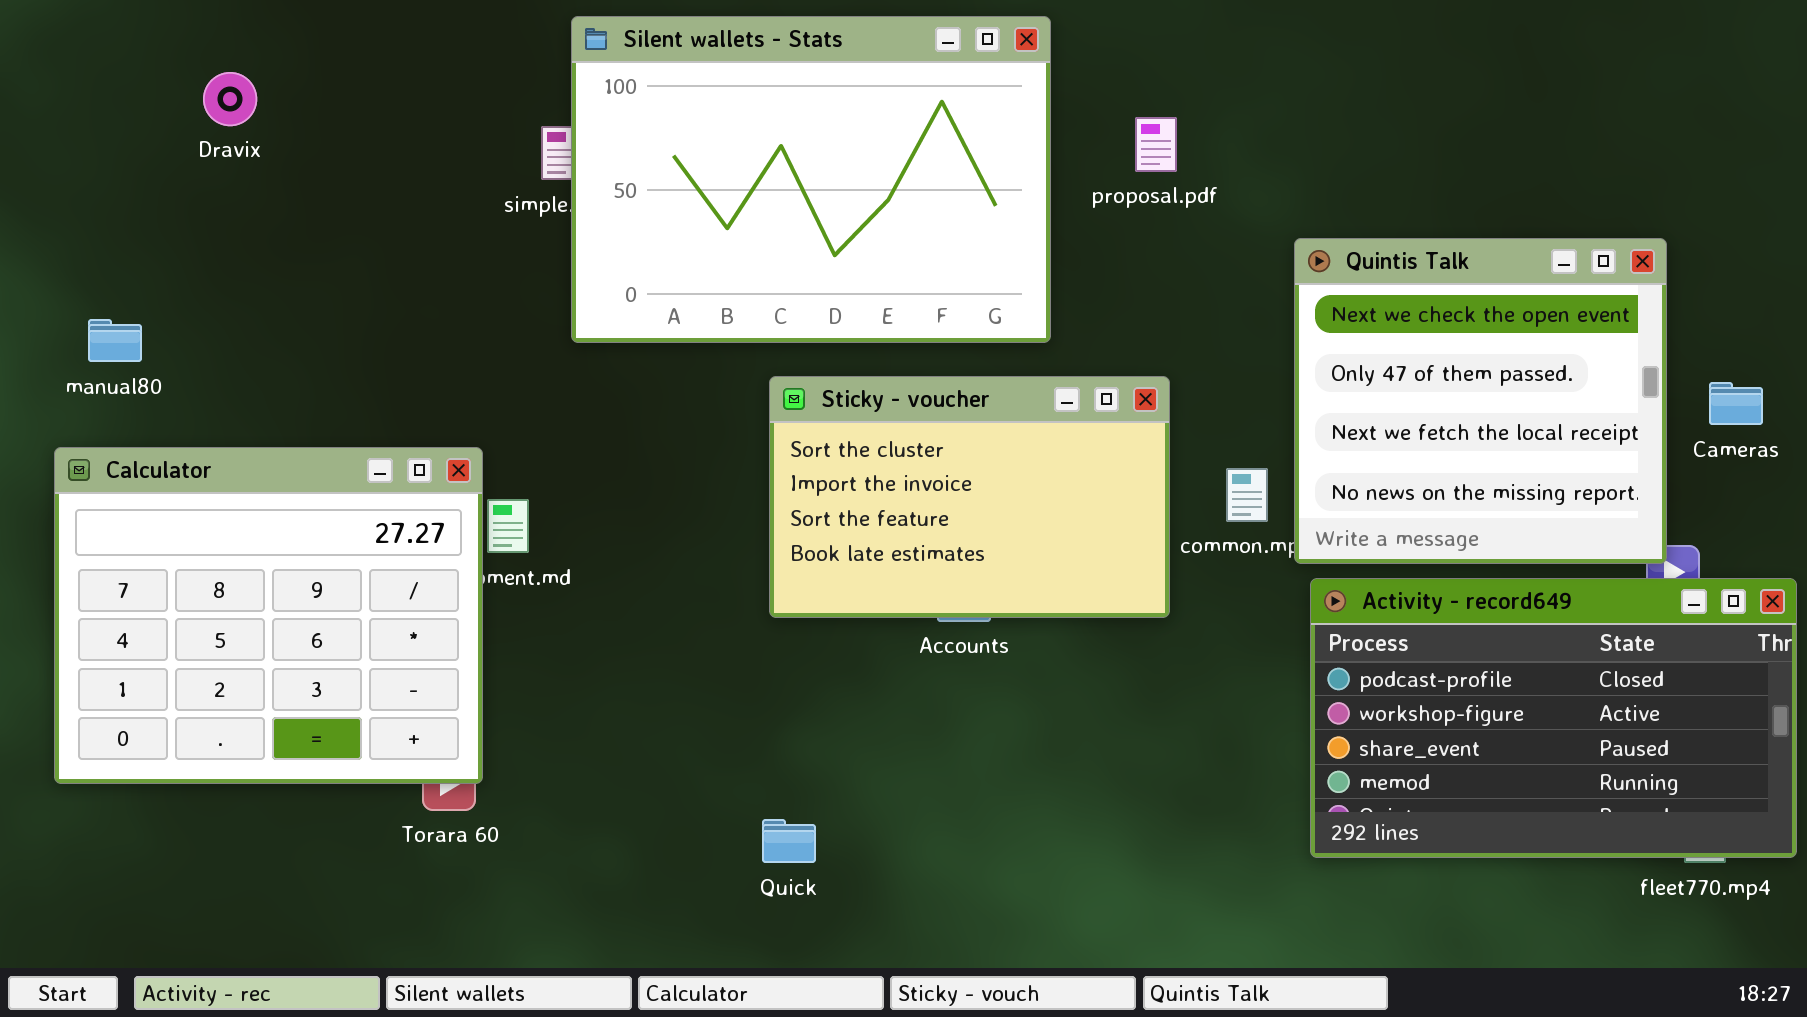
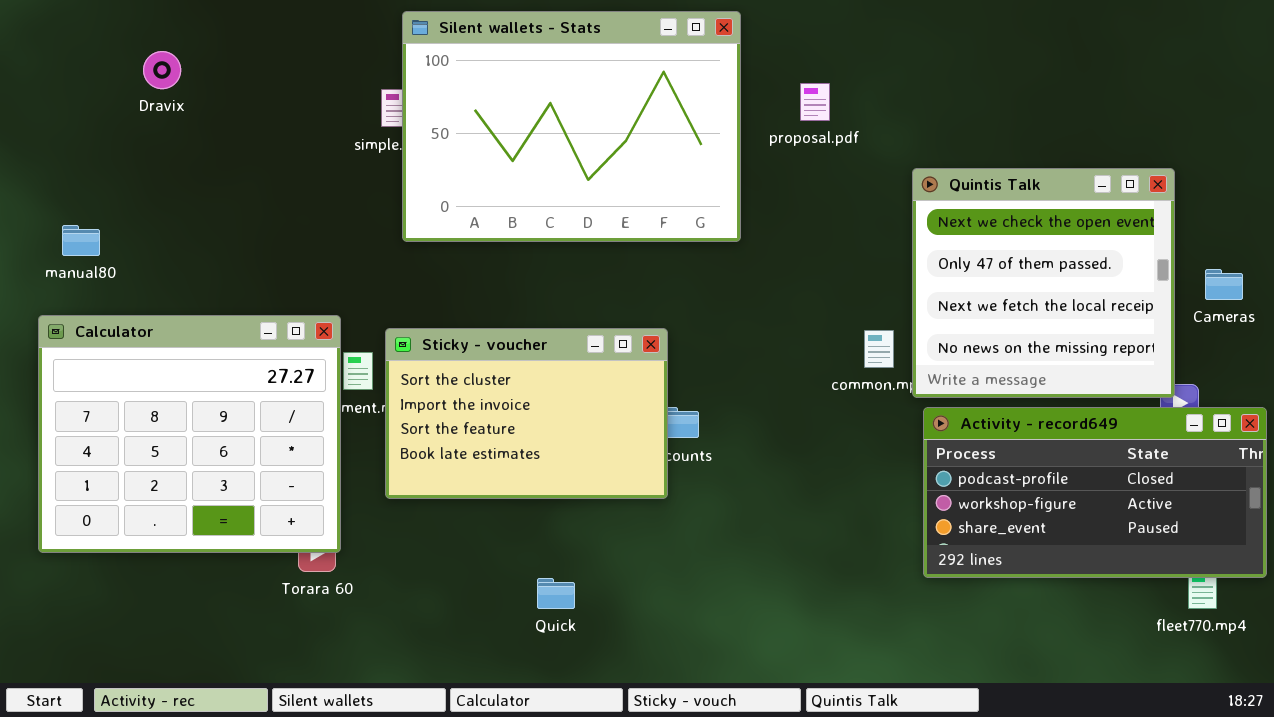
Sticky - voucher: [769,376,1170,618] -> [385,328,668,499], moved
Activity - record649: [1310,578,1797,858] -> [923,407,1267,578], resized

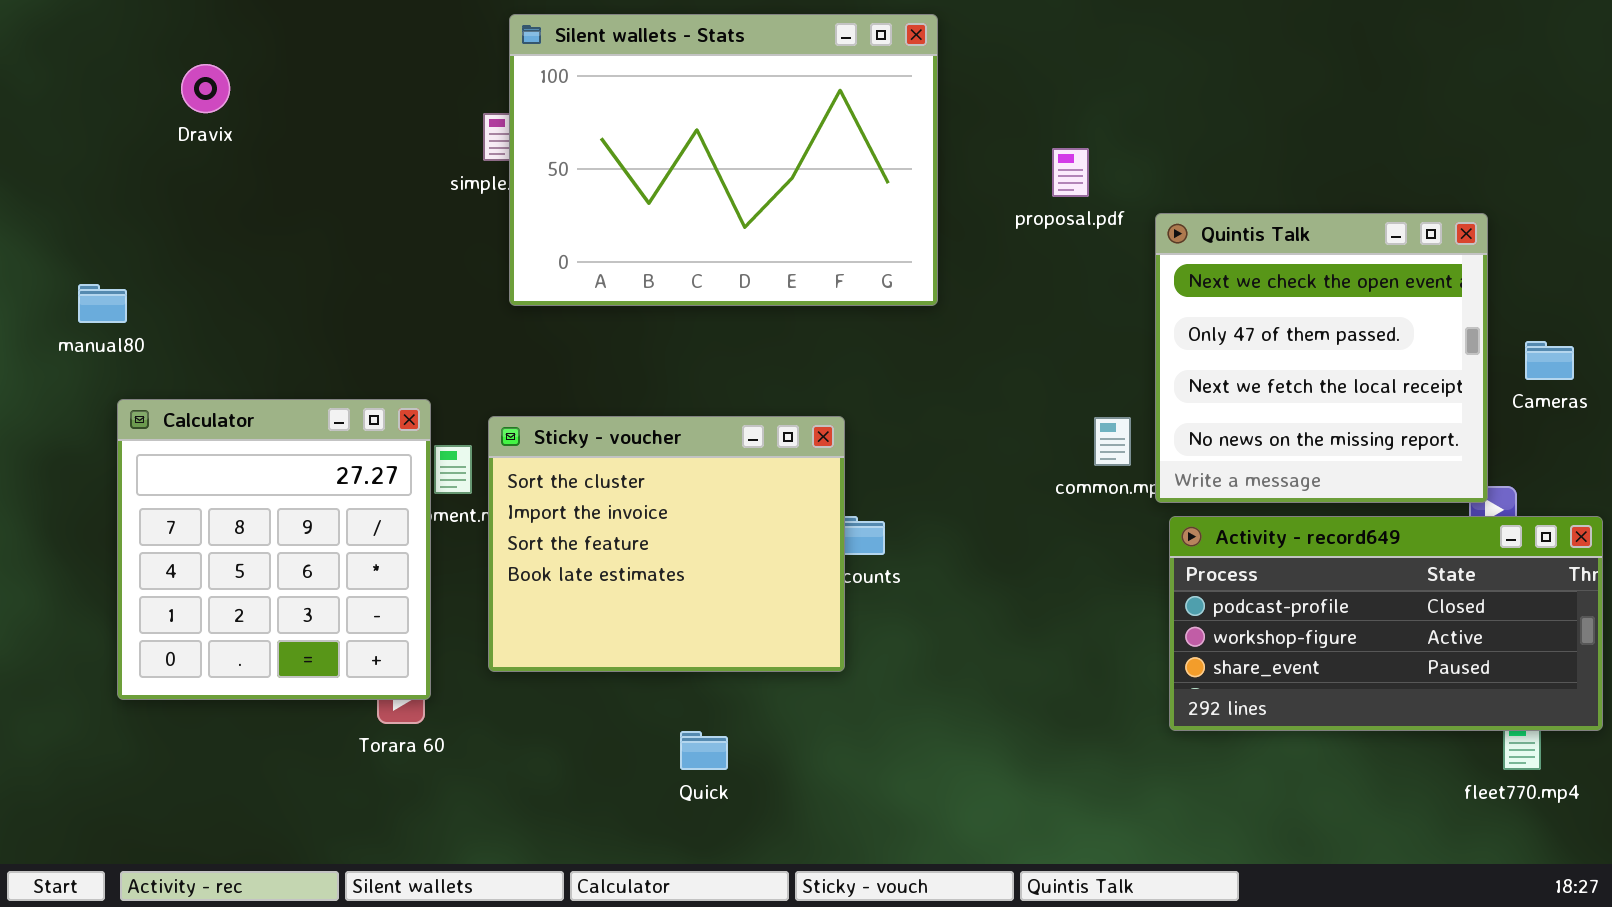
proposal.pdf: [800,83,830,121] -> [1052,148,1089,197], moved
Calculator: [38,315,341,553] -> [117,399,431,700], resized
Sticky - voucher: [385,328,668,499] -> [488,416,845,672], resized

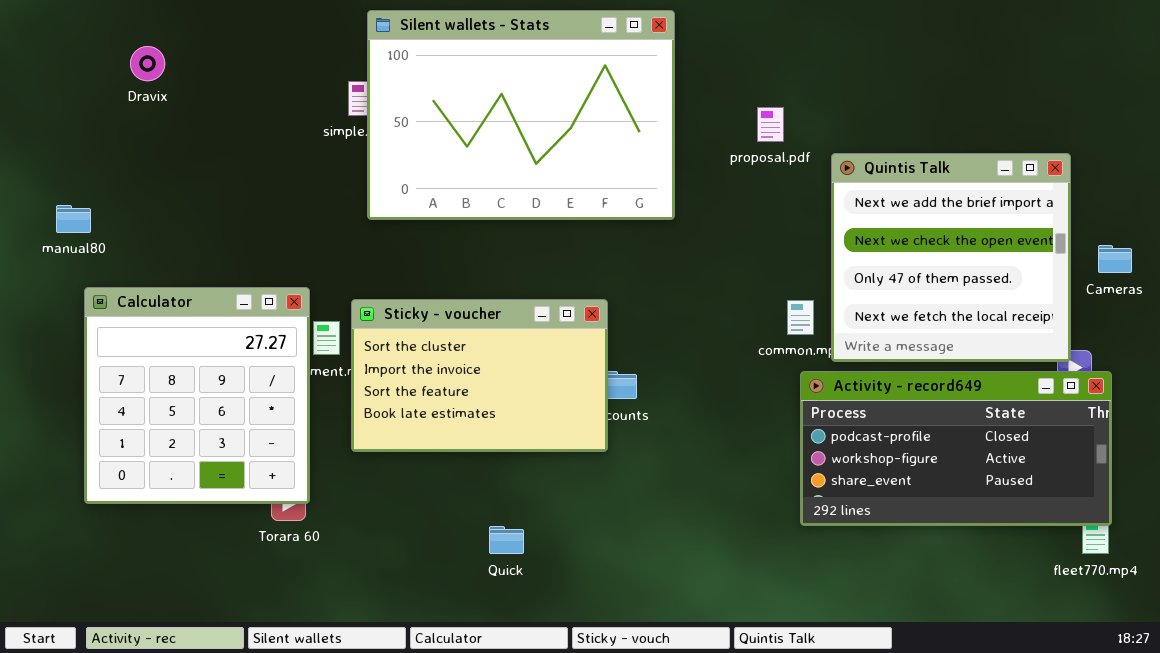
Quintis Talk: [1155,213,1488,503] -> [831,153,1071,362], scrolled up 1 row
Sticky - voucher: [488,416,845,672] -> [351,299,608,452], resized
Activity - record649: [1169,516,1603,731] -> [800,371,1112,526], moved

